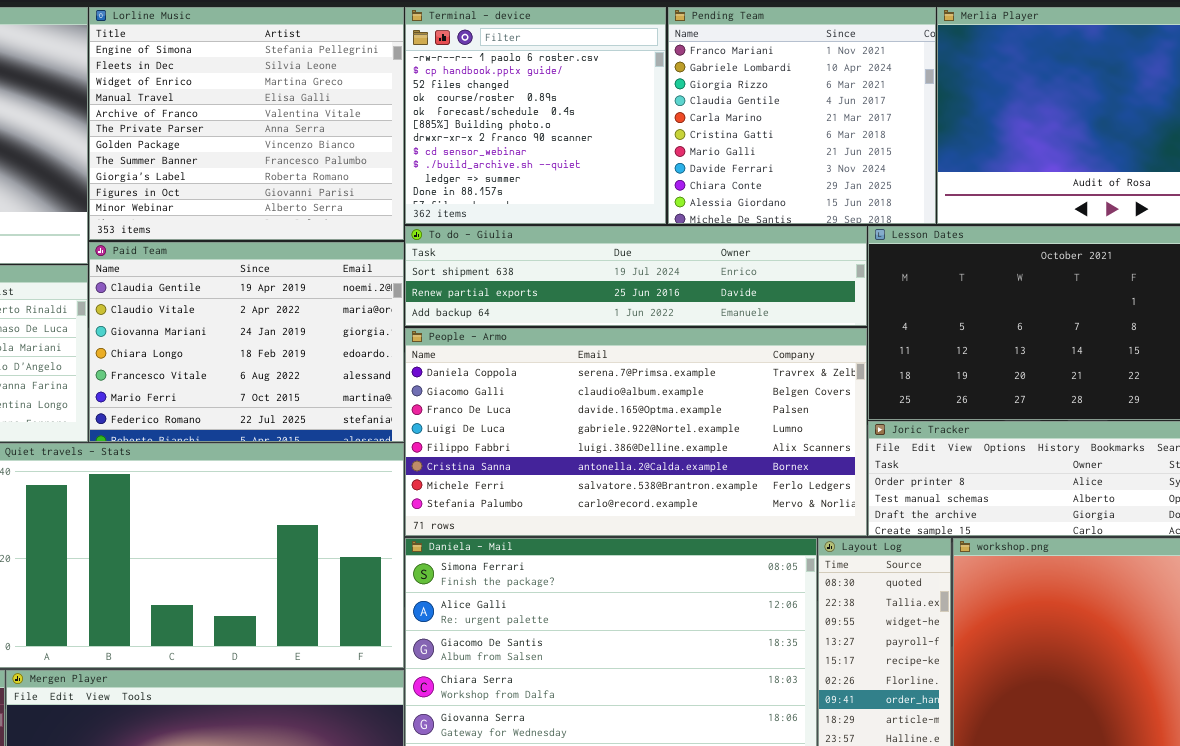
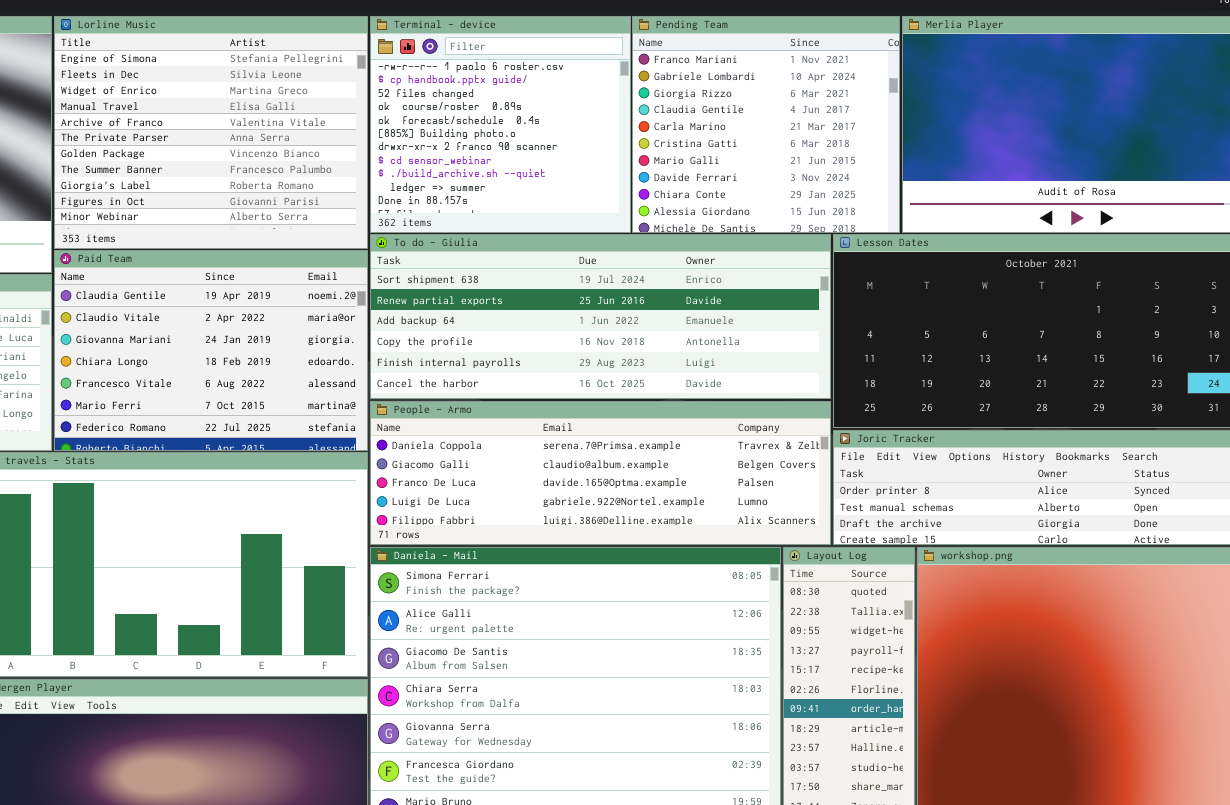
To do - Giulia: [405,226,867,326] -> [370,234,831,399], resized
People - Armo: [405,328,867,536] -> [370,401,831,545], resized

